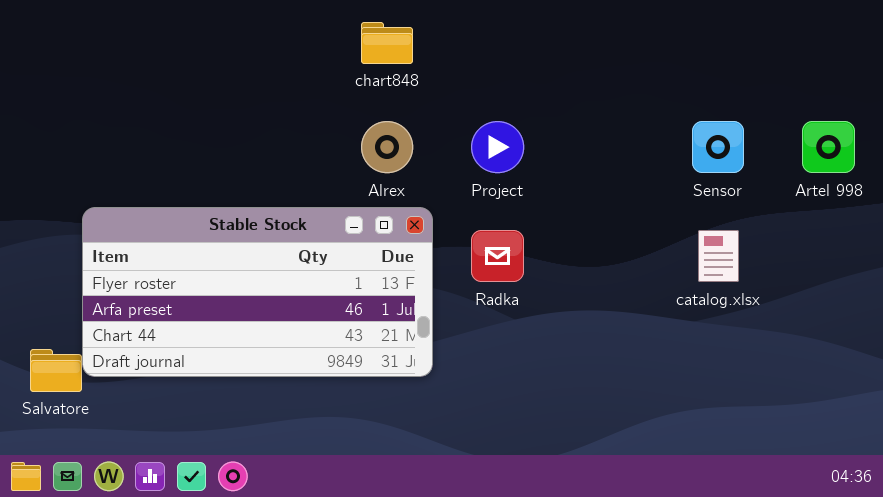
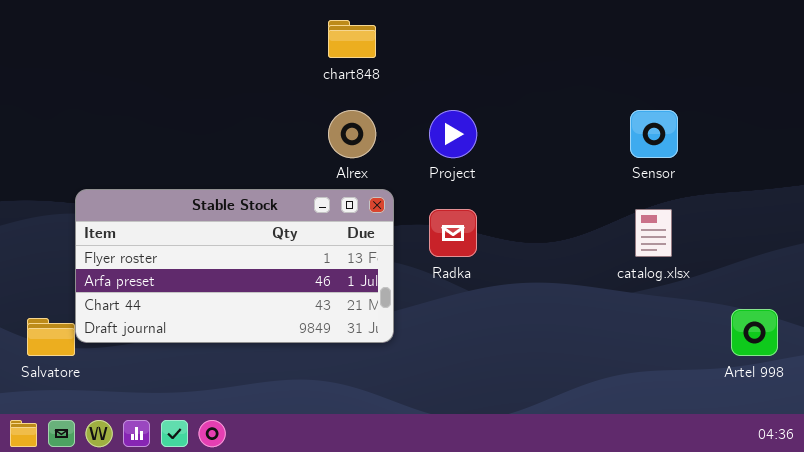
Artel 998: [802,121,855,173] -> [731,309,778,356], moved

